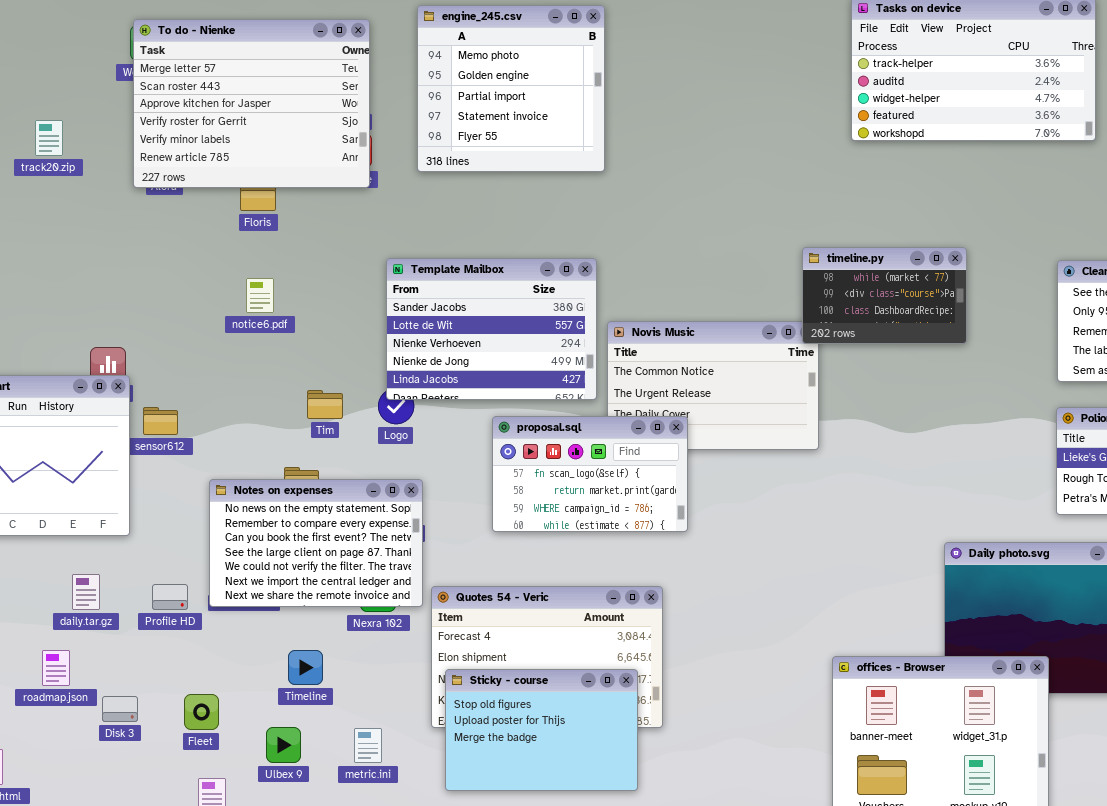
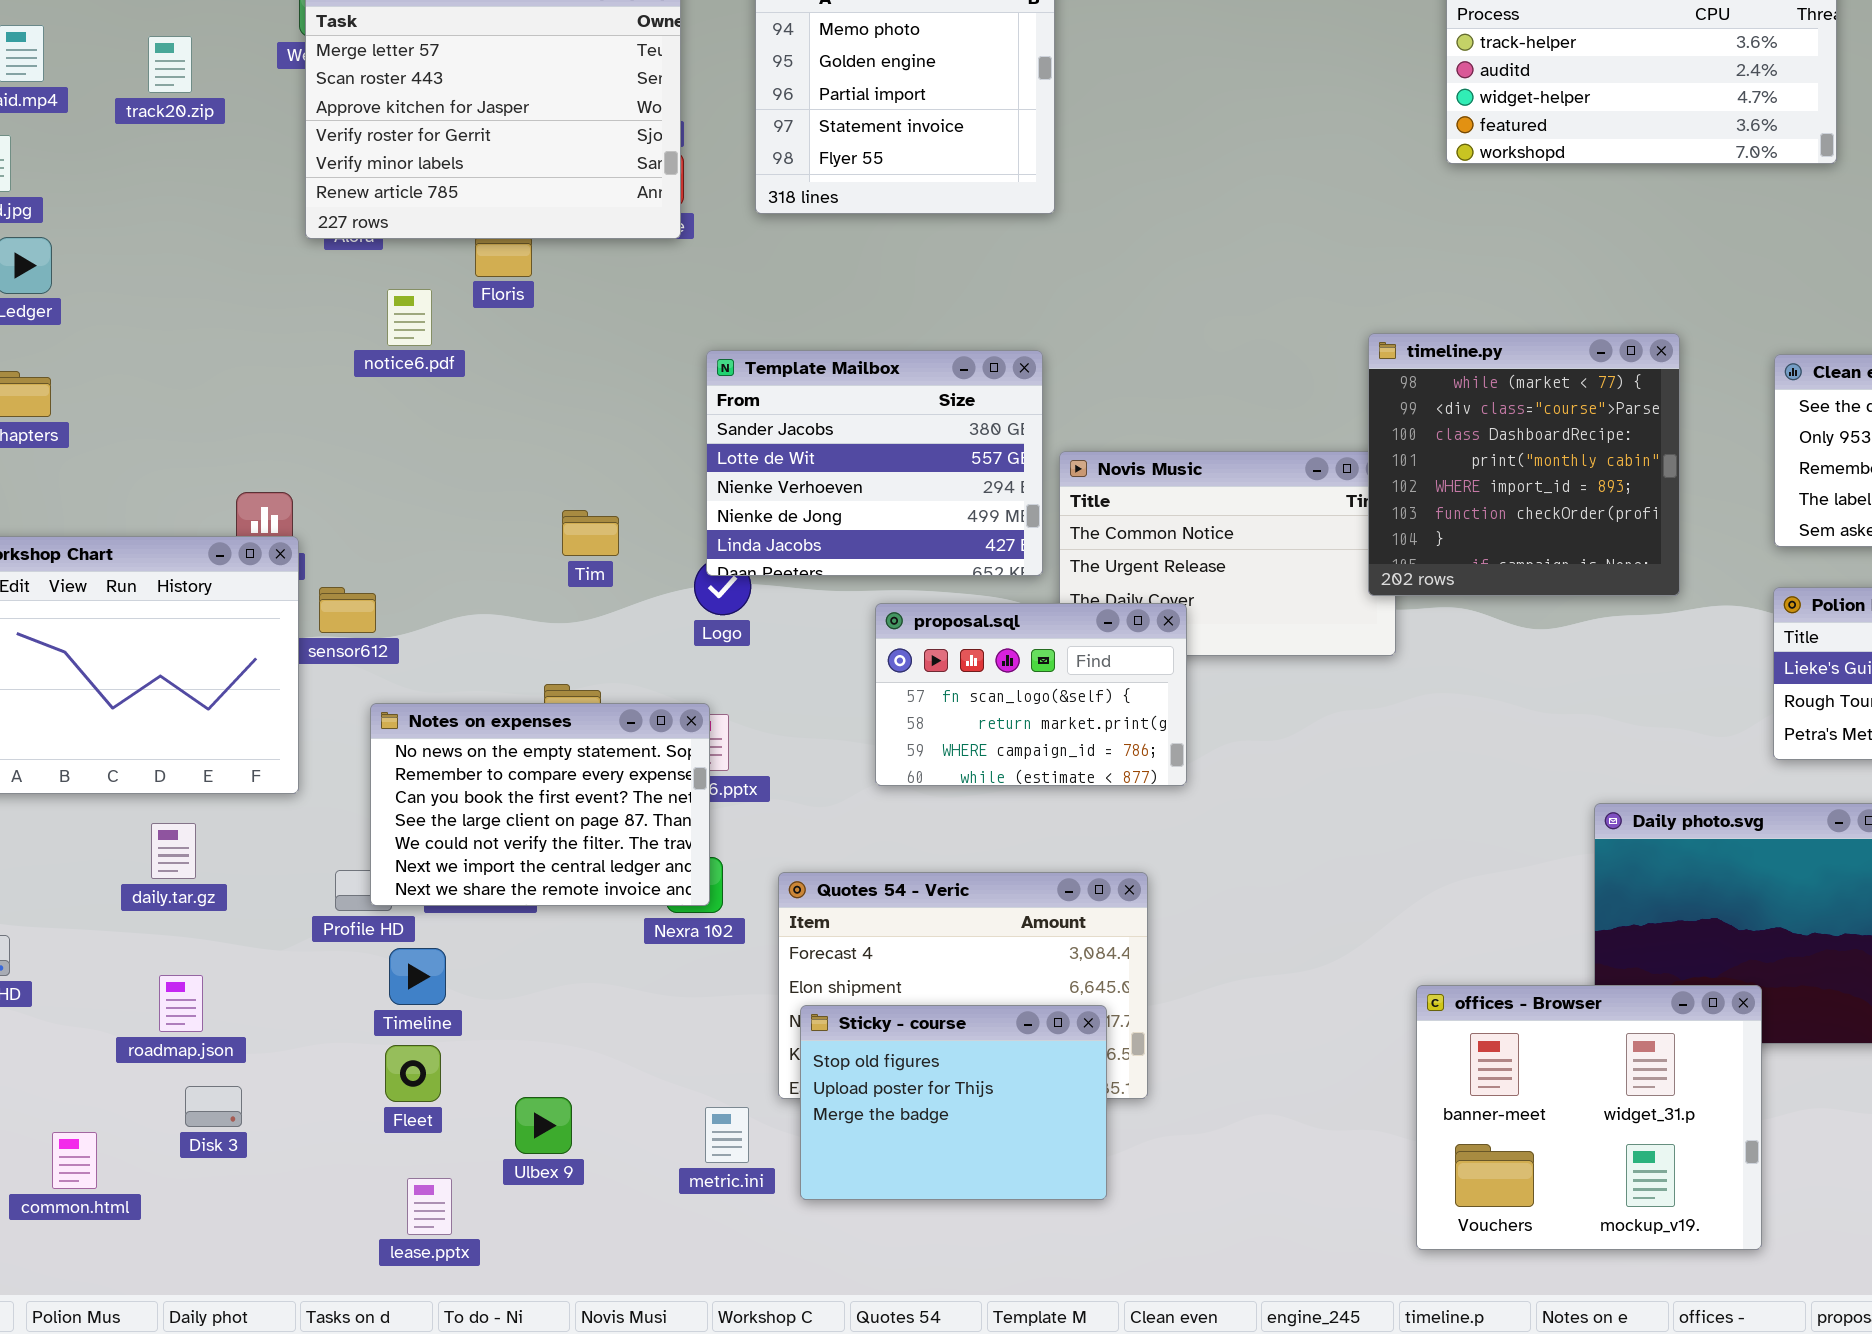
track20.zip: [35,120,63,156] -> [148,36,192,93], moved
timeline.py: [802,247,967,344] -> [1368,333,1680,596], resized
notice6.pdf: [246,278,274,313] -> [387,289,432,346], moved
Tim: [307,390,343,419] -> [562,510,619,556], moved
Notes on expenses: [209,479,423,607] -> [370,703,710,906], moved
daily.tar.gz: [72,574,100,610] -> [151,823,196,879], moved
Timeline: [288,650,323,685] -> [389,948,446,1005], moved
Disk 3: [102,696,138,722] -> [185,1086,242,1127], moved
metric.ini: [354,728,382,763] -> [705,1107,749,1163], moved

